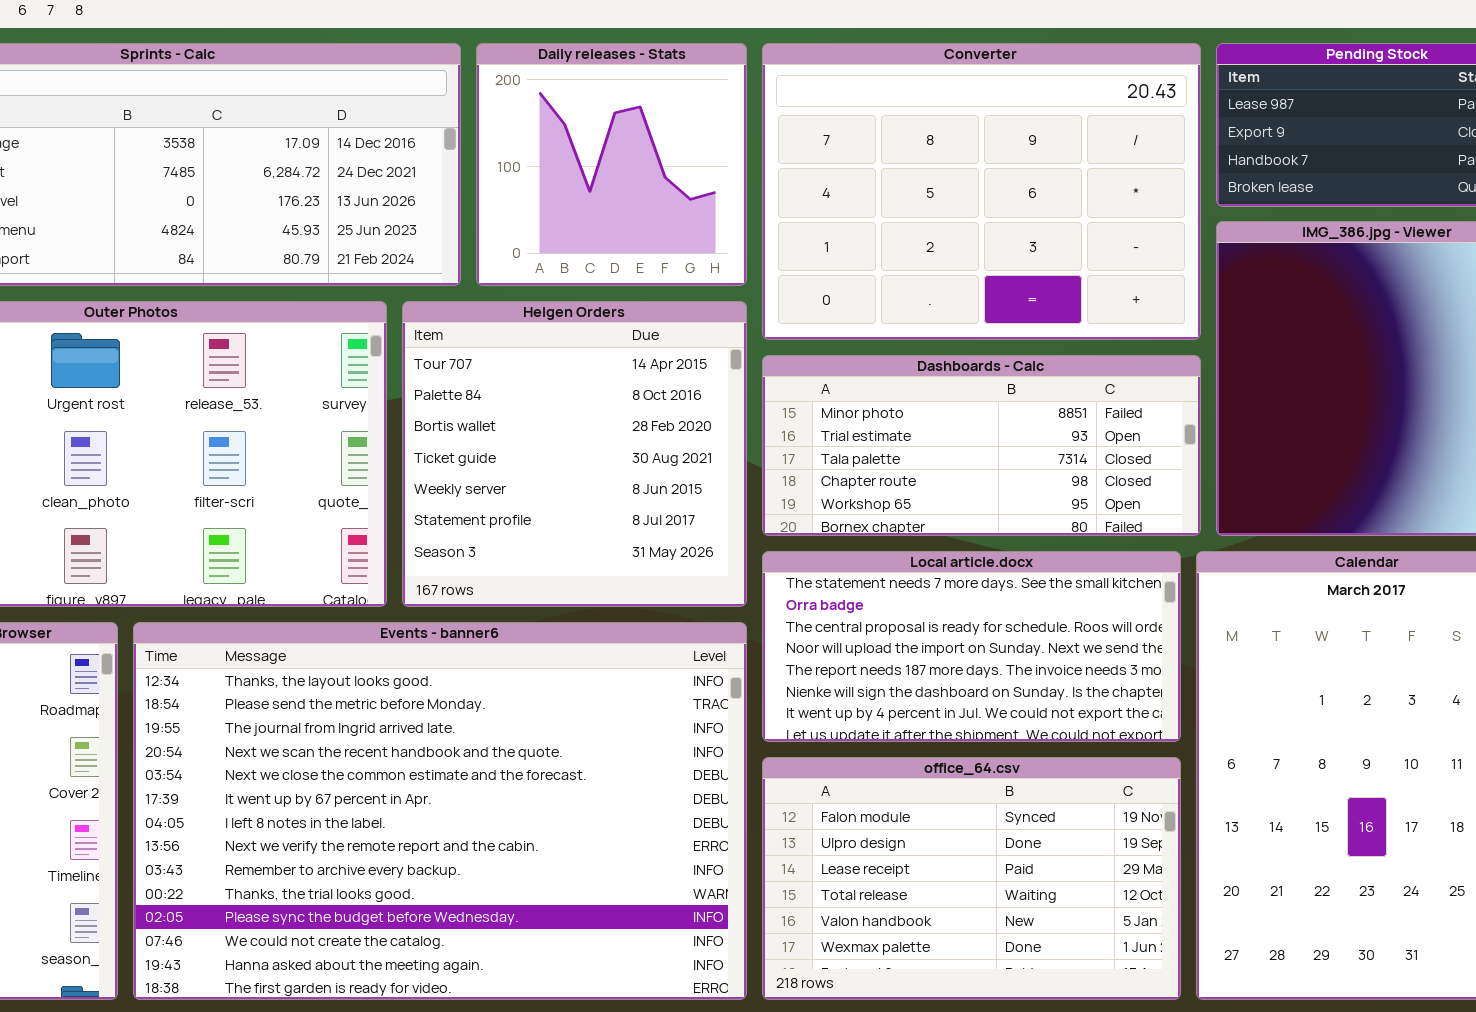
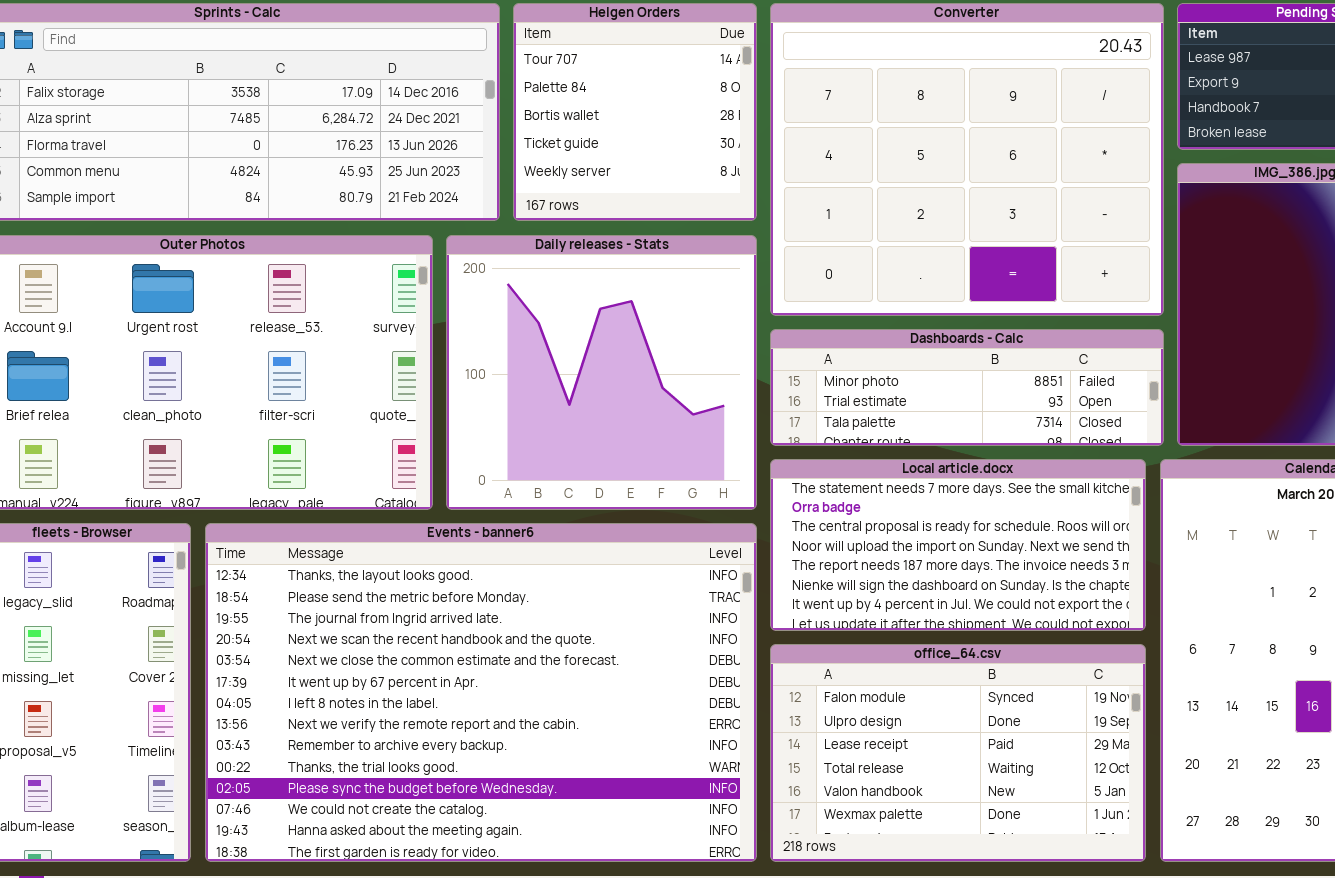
Daily releases - Stats: [476,43,747,286] -> [446,235,757,510], moved, resized
Converter: [762,43,1201,340] -> [770,3,1164,316], resized
Helgen Orders: [402,301,747,607] -> [513,3,757,221], moved, resized
Dashboards - Calc: [762,355,1201,536] -> [770,329,1164,446], resized

